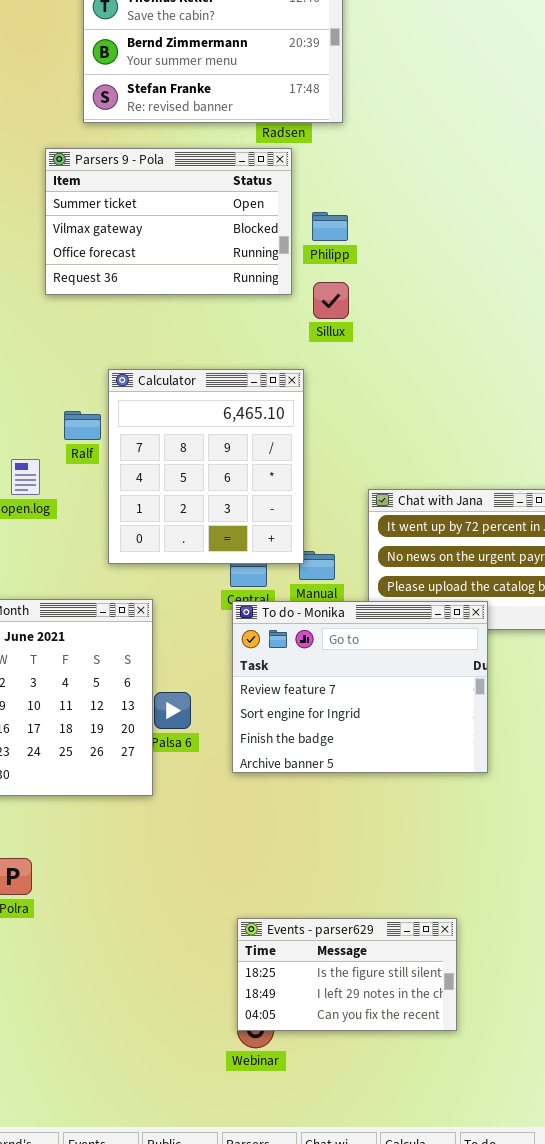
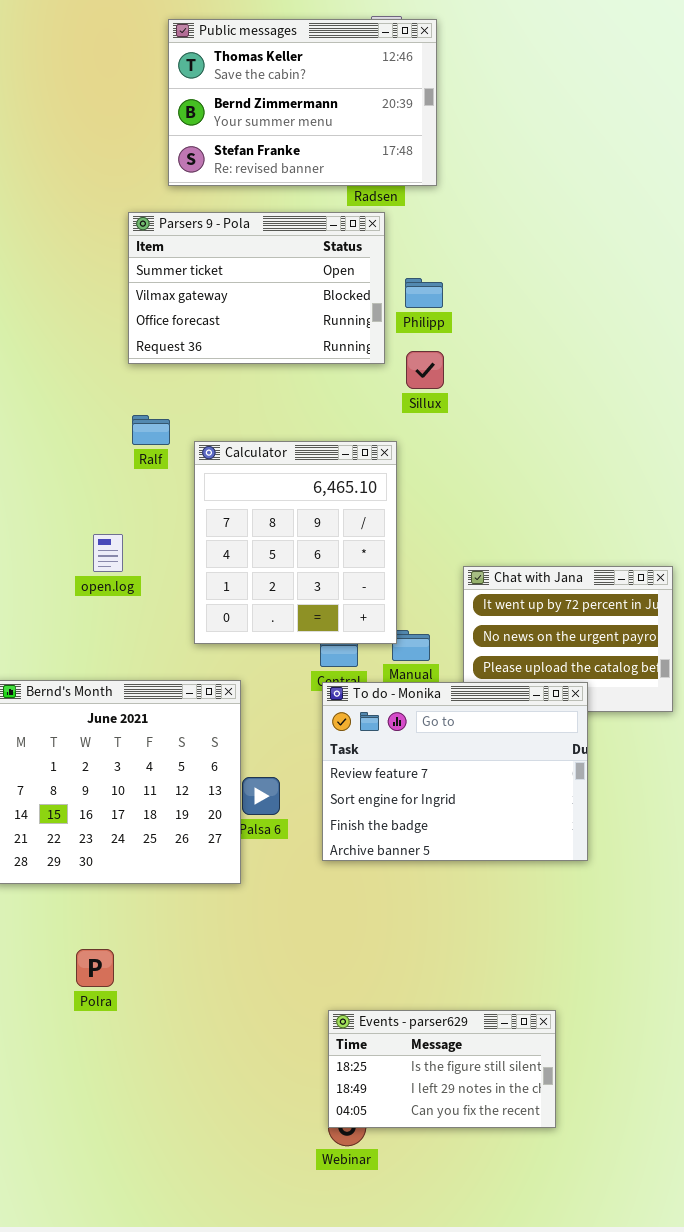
Ralf: [64,411,101,440] -> [132,415,170,445], moved

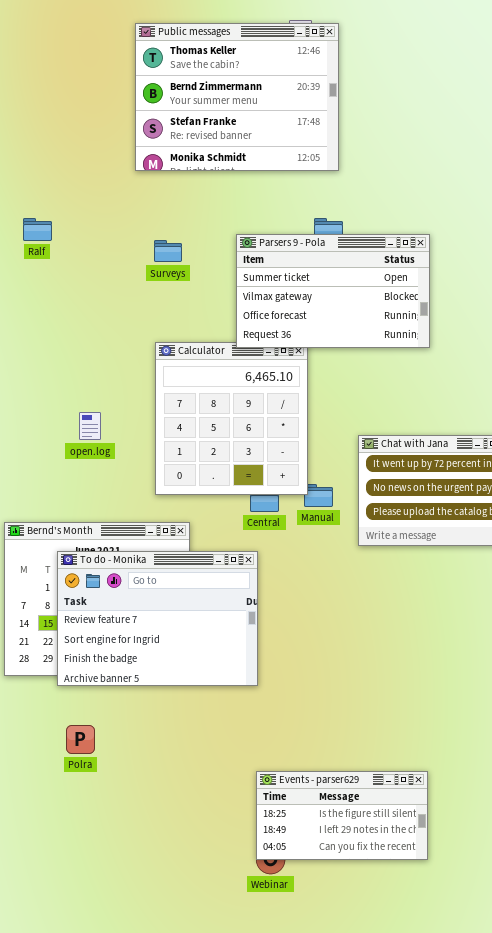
Public messages: [168,19,437,186] -> [135,23,339,171], resized
Parsers 9 - Pola: [128,212,385,364] -> [236,234,430,348], moved
Ralf: [132,415,170,445] -> [23,218,52,241], moved
To do - Monika: [322,682,588,861] -> [57,551,258,686], moved

